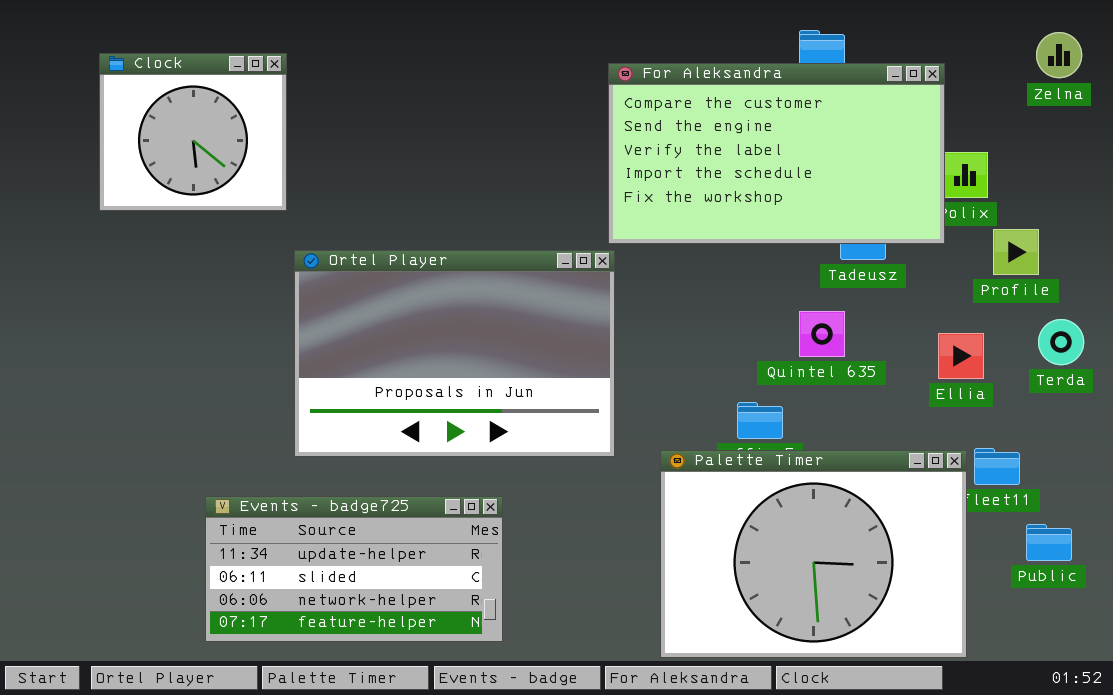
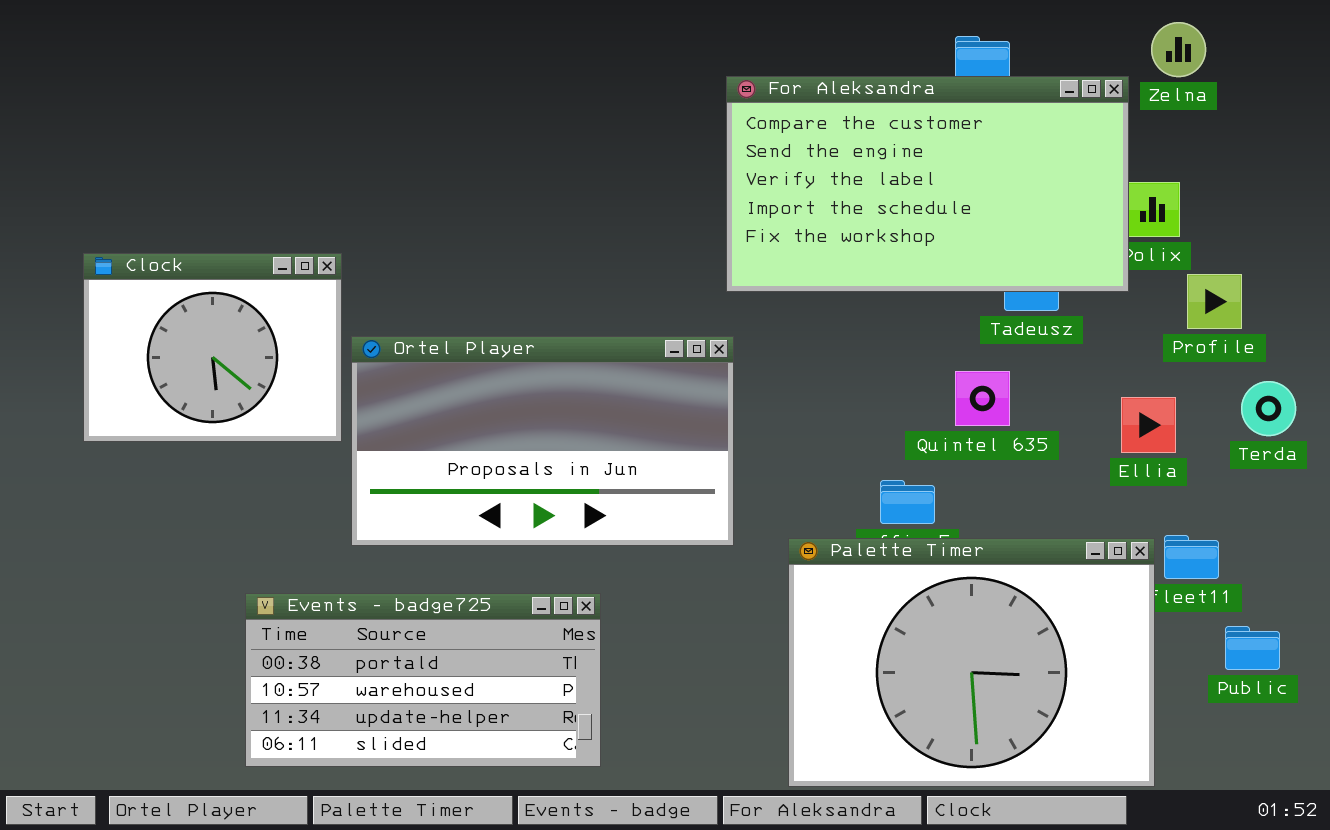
Zelna: [1036,32,1082,78] -> [1151,22,1206,77], moved
Clock: [99,53,287,211] -> [83,253,342,442], moved, resized
Ortel Player: [294,250,615,457] -> [351,336,734,546], resized
Events - badge725: [205,496,503,642] -> [245,593,601,767], scrolled up 2 rows

